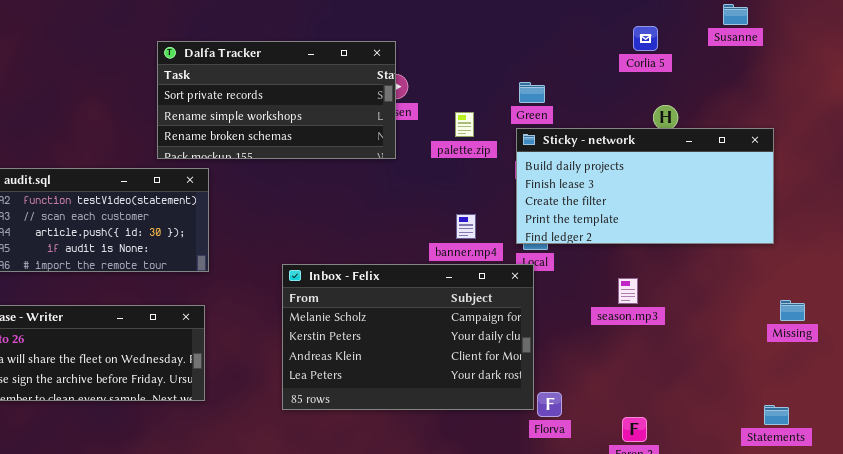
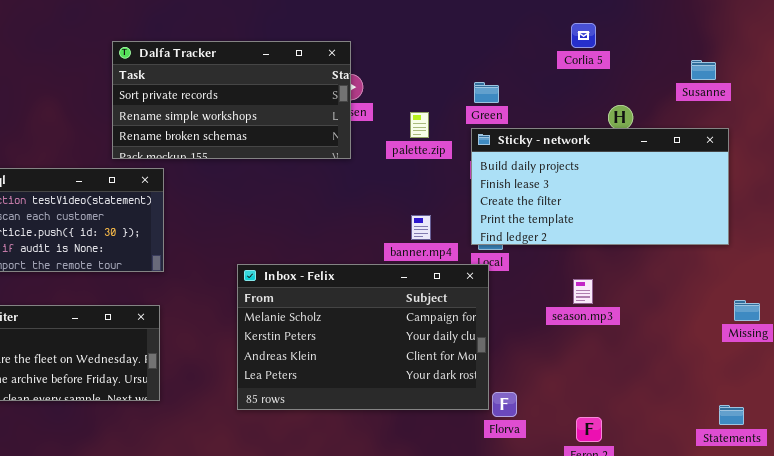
Susanne: [723,4,748,25] -> [691,60,716,80], moved
Corlia 5: [633,26,658,51] -> [571,23,596,48], moved

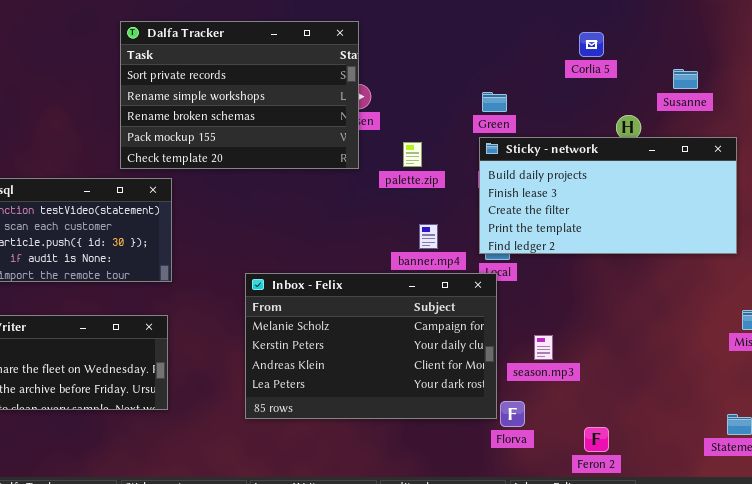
Dalfa Tracker: [112,41,351,159] -> [120,21,359,169], resized
Susanne: [691,60,716,80] -> [673,69,698,89], moved
palette.zip: [410,112,429,138] -> [403,142,422,167], moved
season.mp3: [573,279,593,304] -> [534,335,553,360], moved

